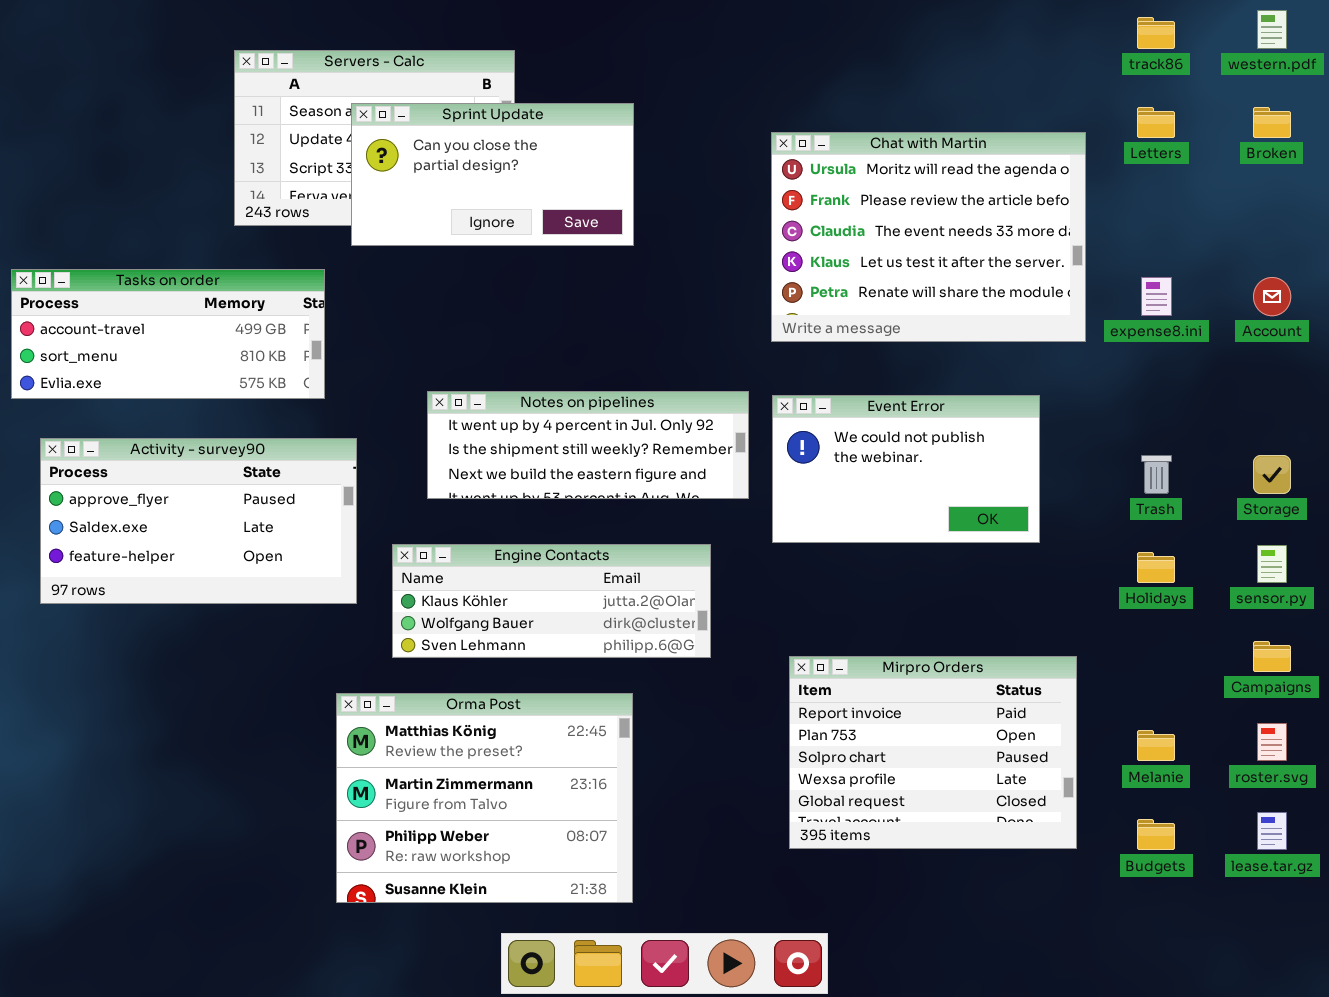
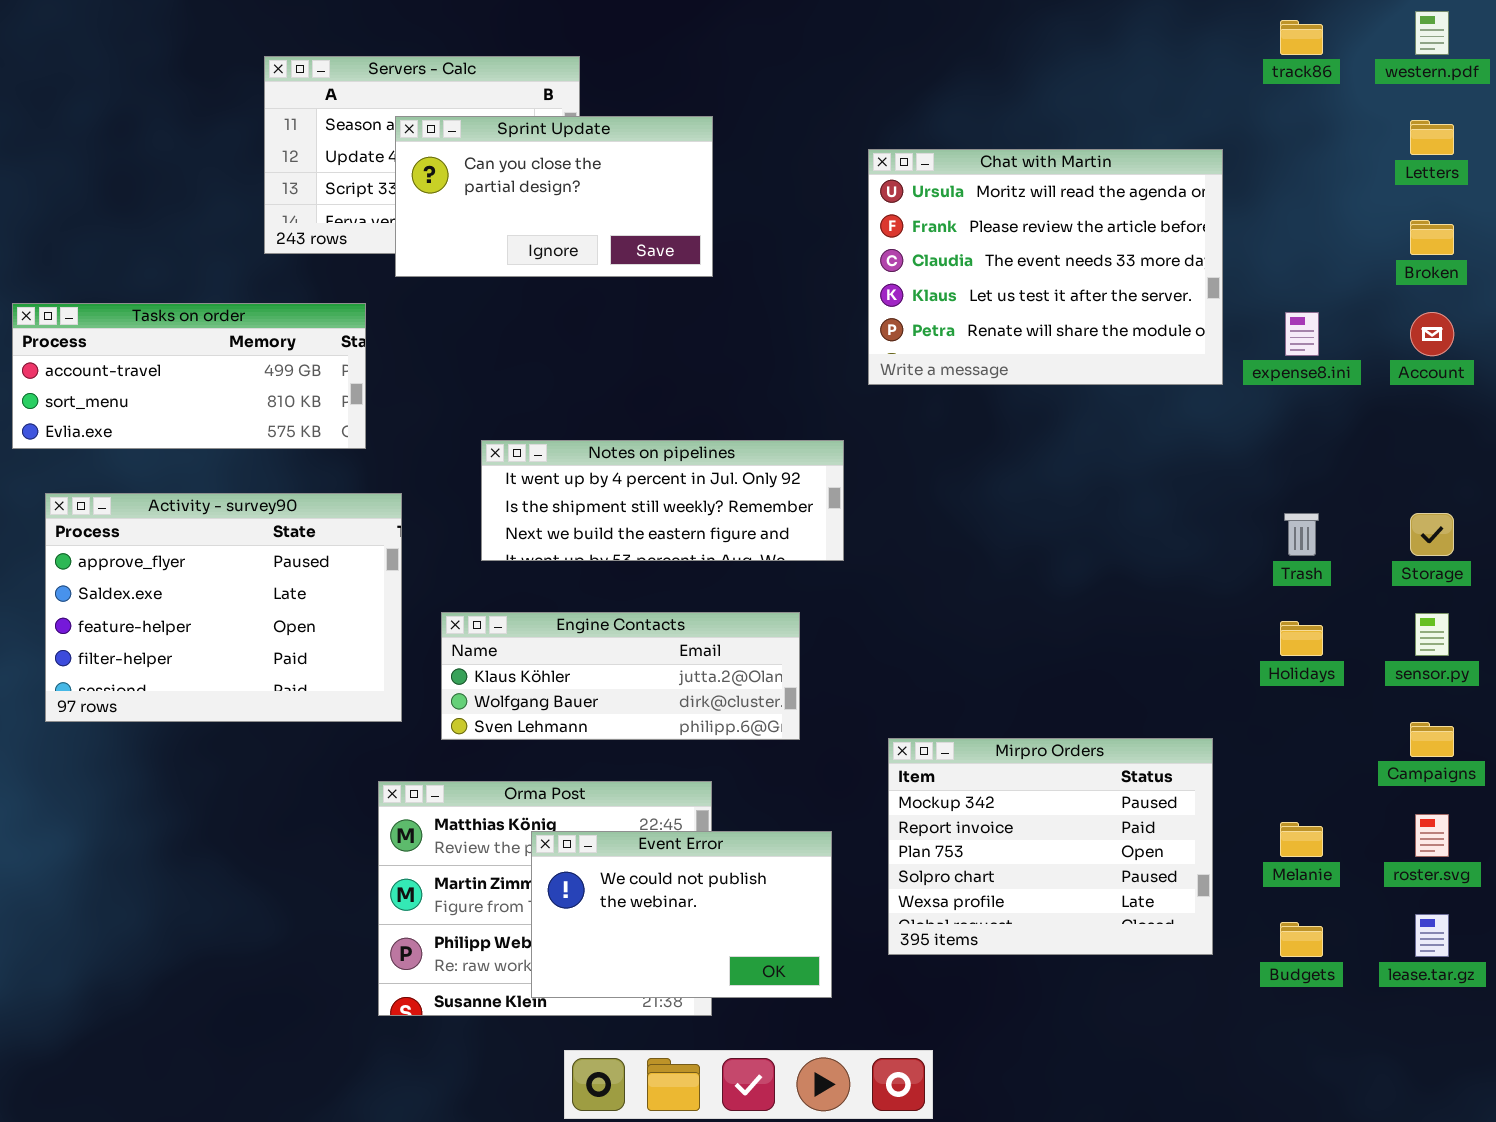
Letters: [1137,107,1175,138] -> [1410,120,1454,155], moved
Broken: [1253,107,1291,138] -> [1410,220,1454,255], moved
Event Error: [772,395,1040,543] -> [531,831,832,998], moved
Activity - survey90: [40,438,357,604] -> [45,493,402,722], resized
Mirpro Orders: [789,656,1077,849] -> [888,738,1213,955], scrolled up 1 row

